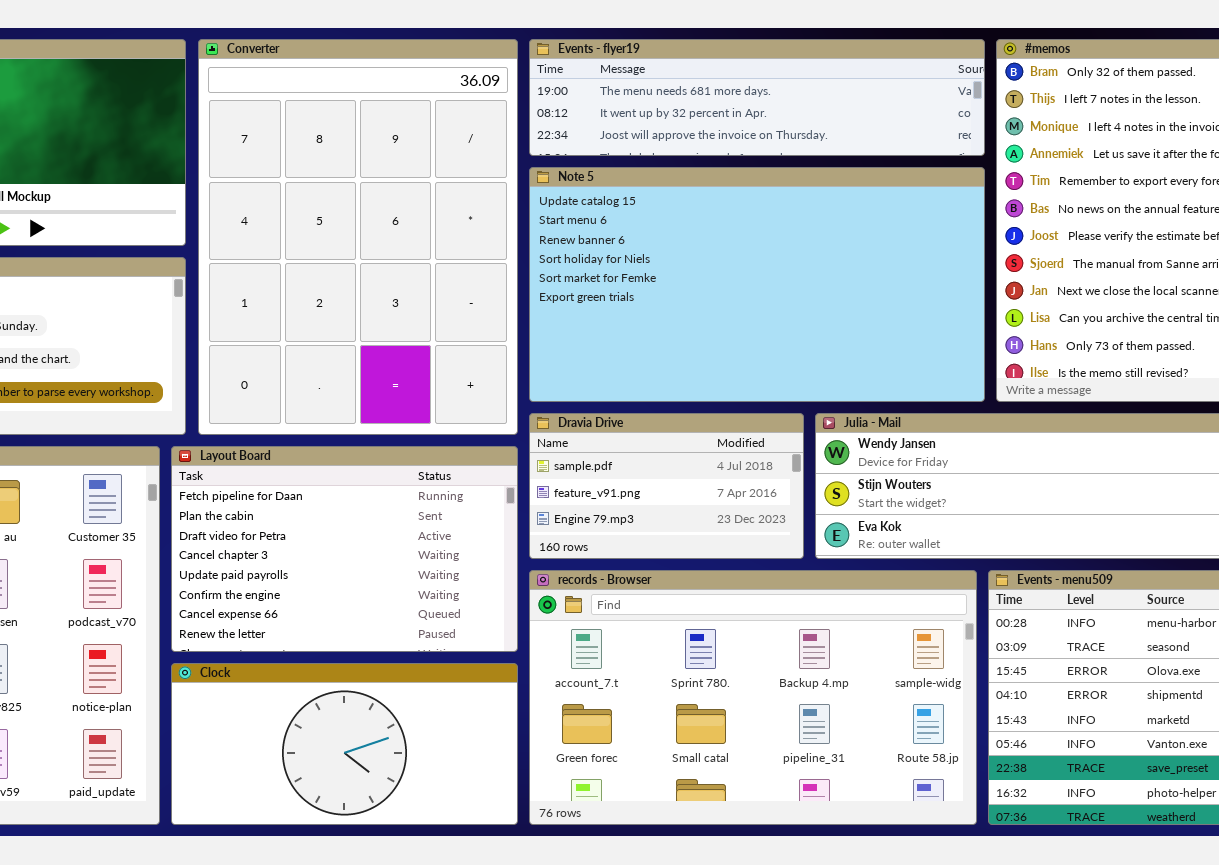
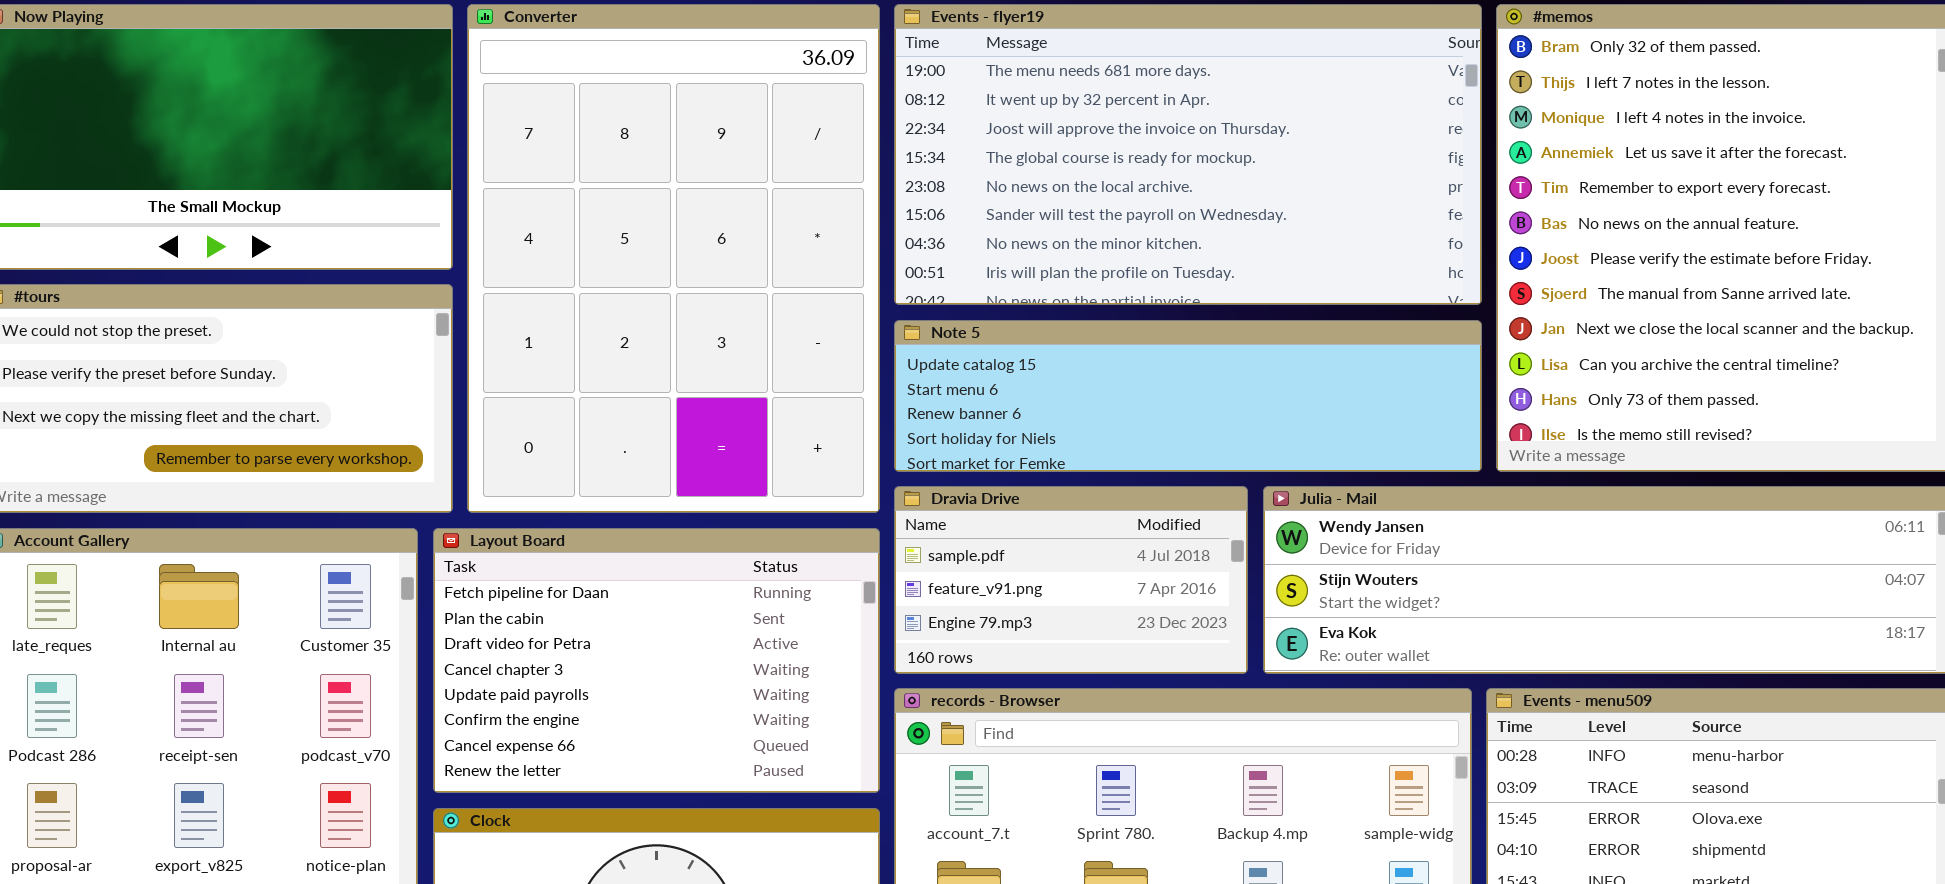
Events - flyer19: [529,39,985,156] -> [894,4,1482,305], resized
Note 5: [529,167,985,402] -> [894,320,1482,472], resized

